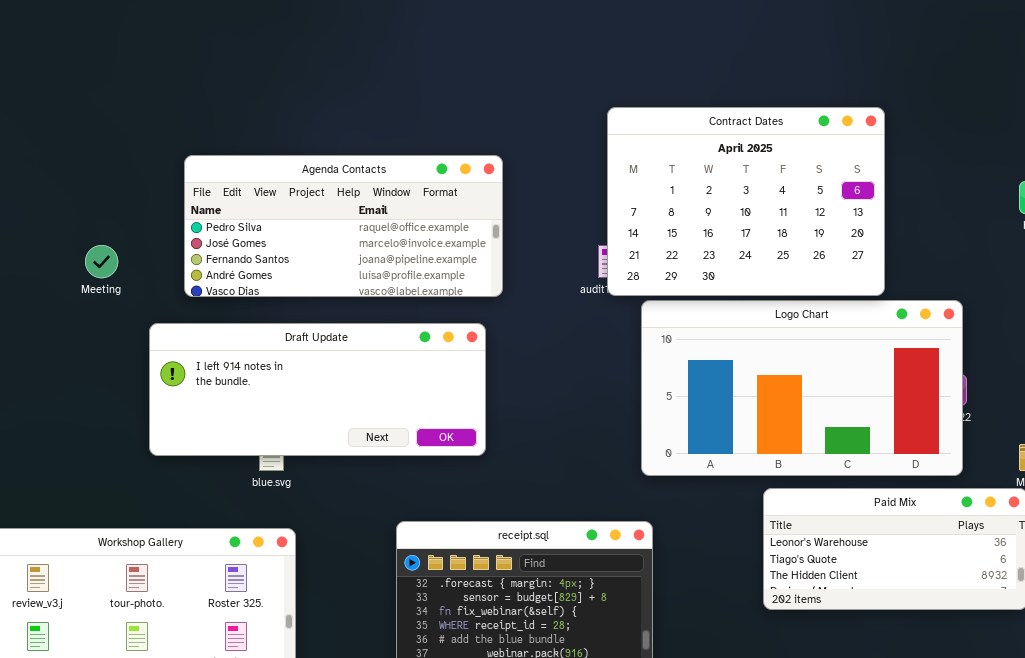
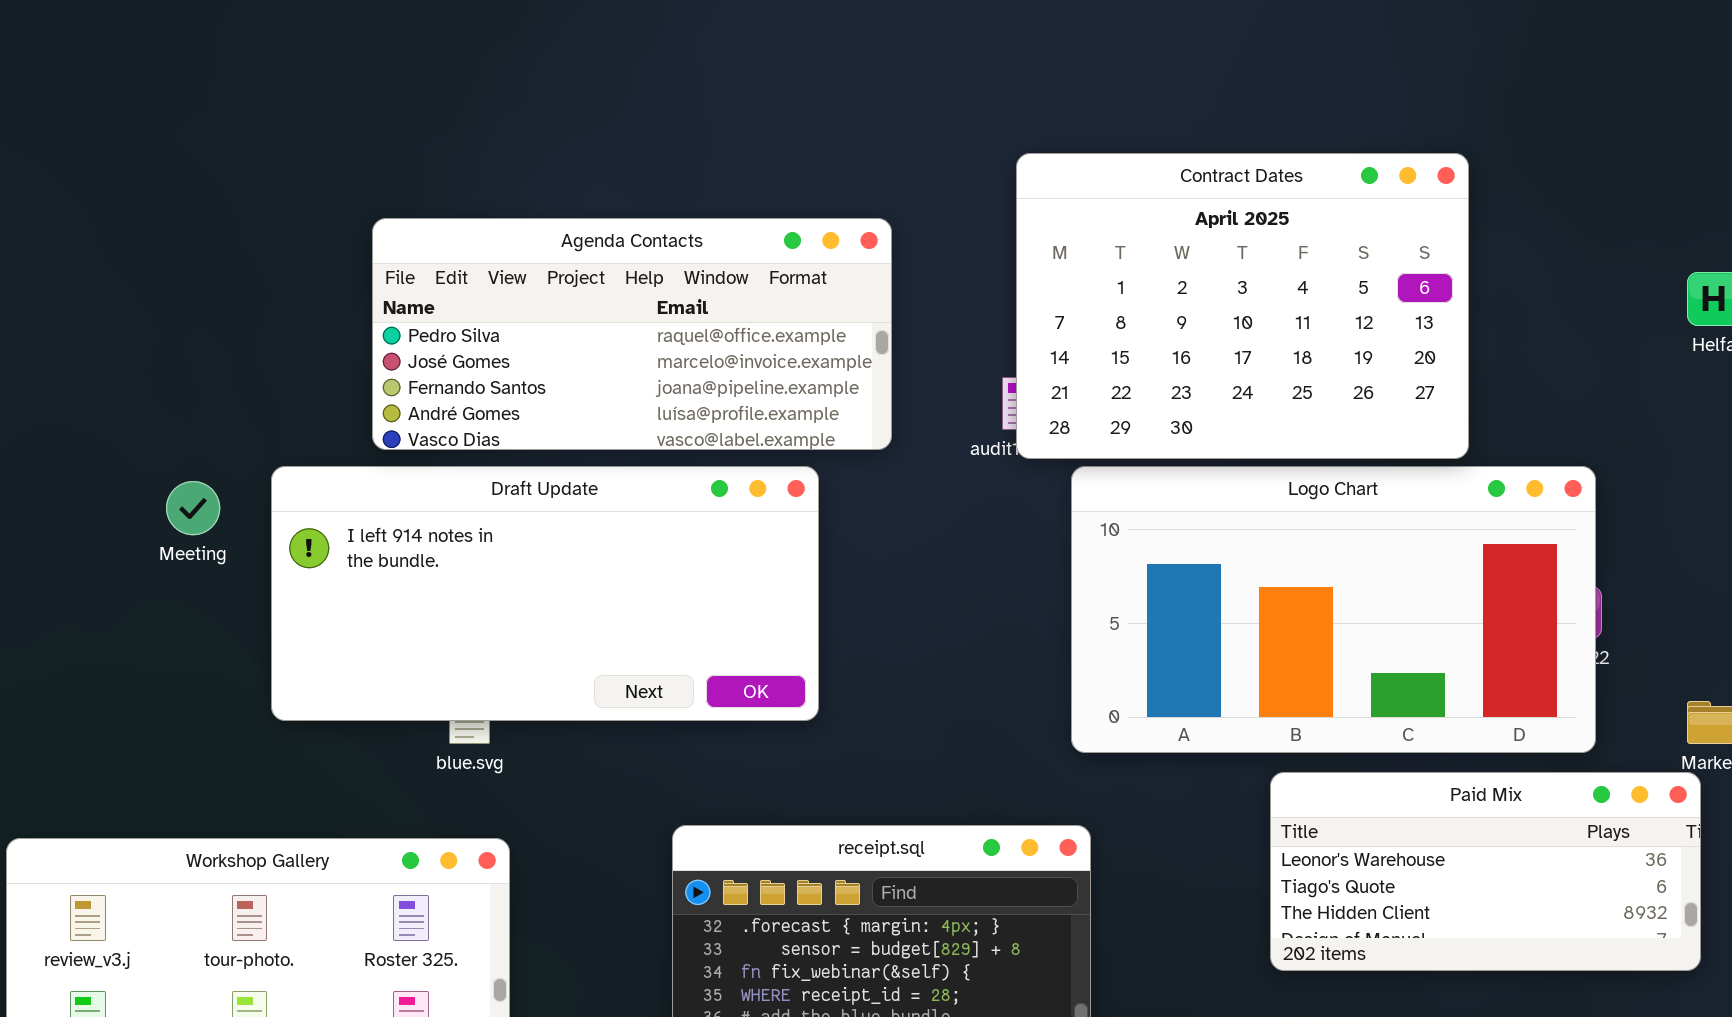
Agenda Contacts: [184,155,503,297] -> [372,218,892,450], moved
Meeting: [85,245,118,278] -> [166,481,220,535], moved
Draft Update: [149,323,486,456] -> [271,466,819,721], resized

